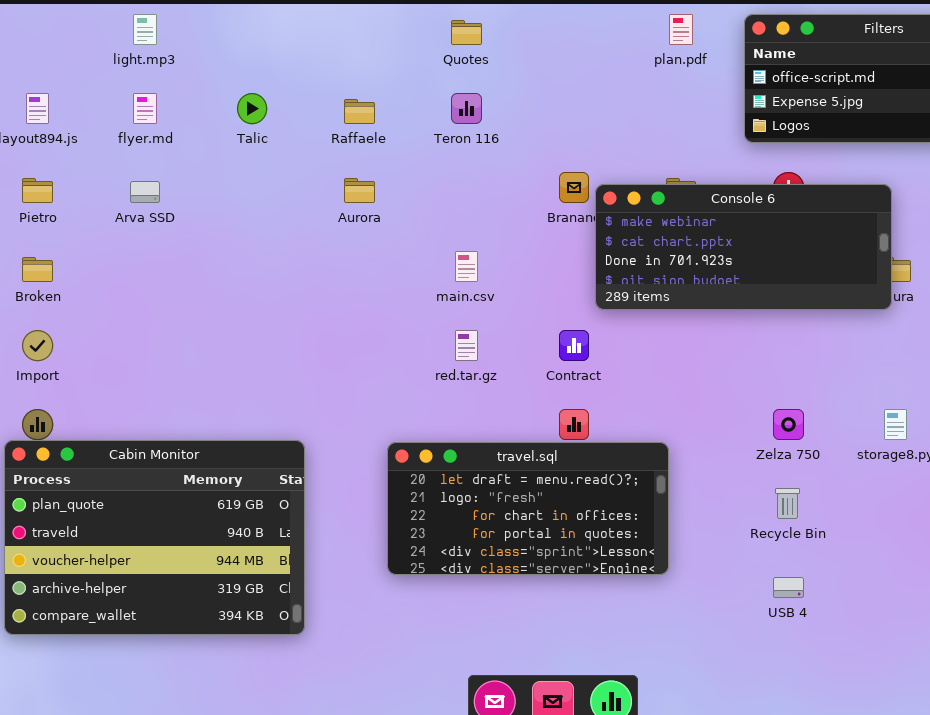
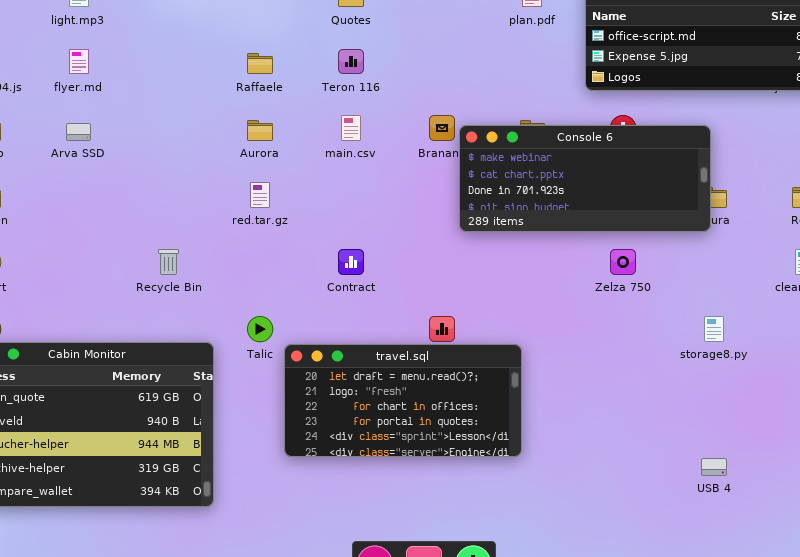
Talic: [237,93,267,124] -> [247,316,273,342], moved
main.csv: [455,251,478,282] -> [341,115,361,141], moved
red.tar.gz: [455,330,478,361] -> [250,182,270,208], moved
Contract: [559,330,589,361] -> [338,249,364,275], moved
Zelza 750: [773,409,804,440] -> [610,249,636,275], moved
Recycle Bin: [775,488,800,519] -> [158,249,179,275], moved
USB 4: [773,577,804,598] -> [701,458,727,476], moved

